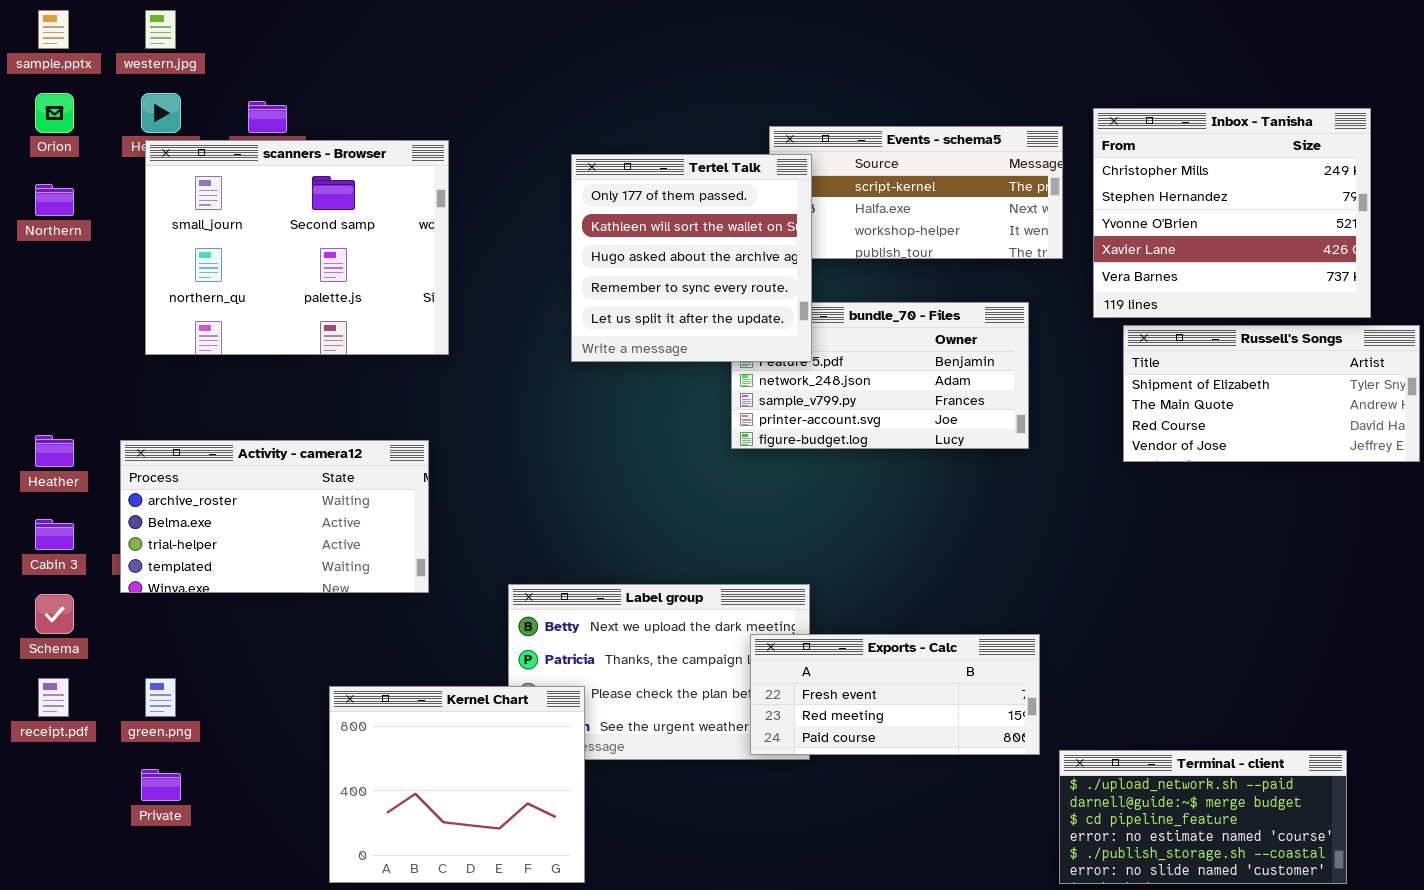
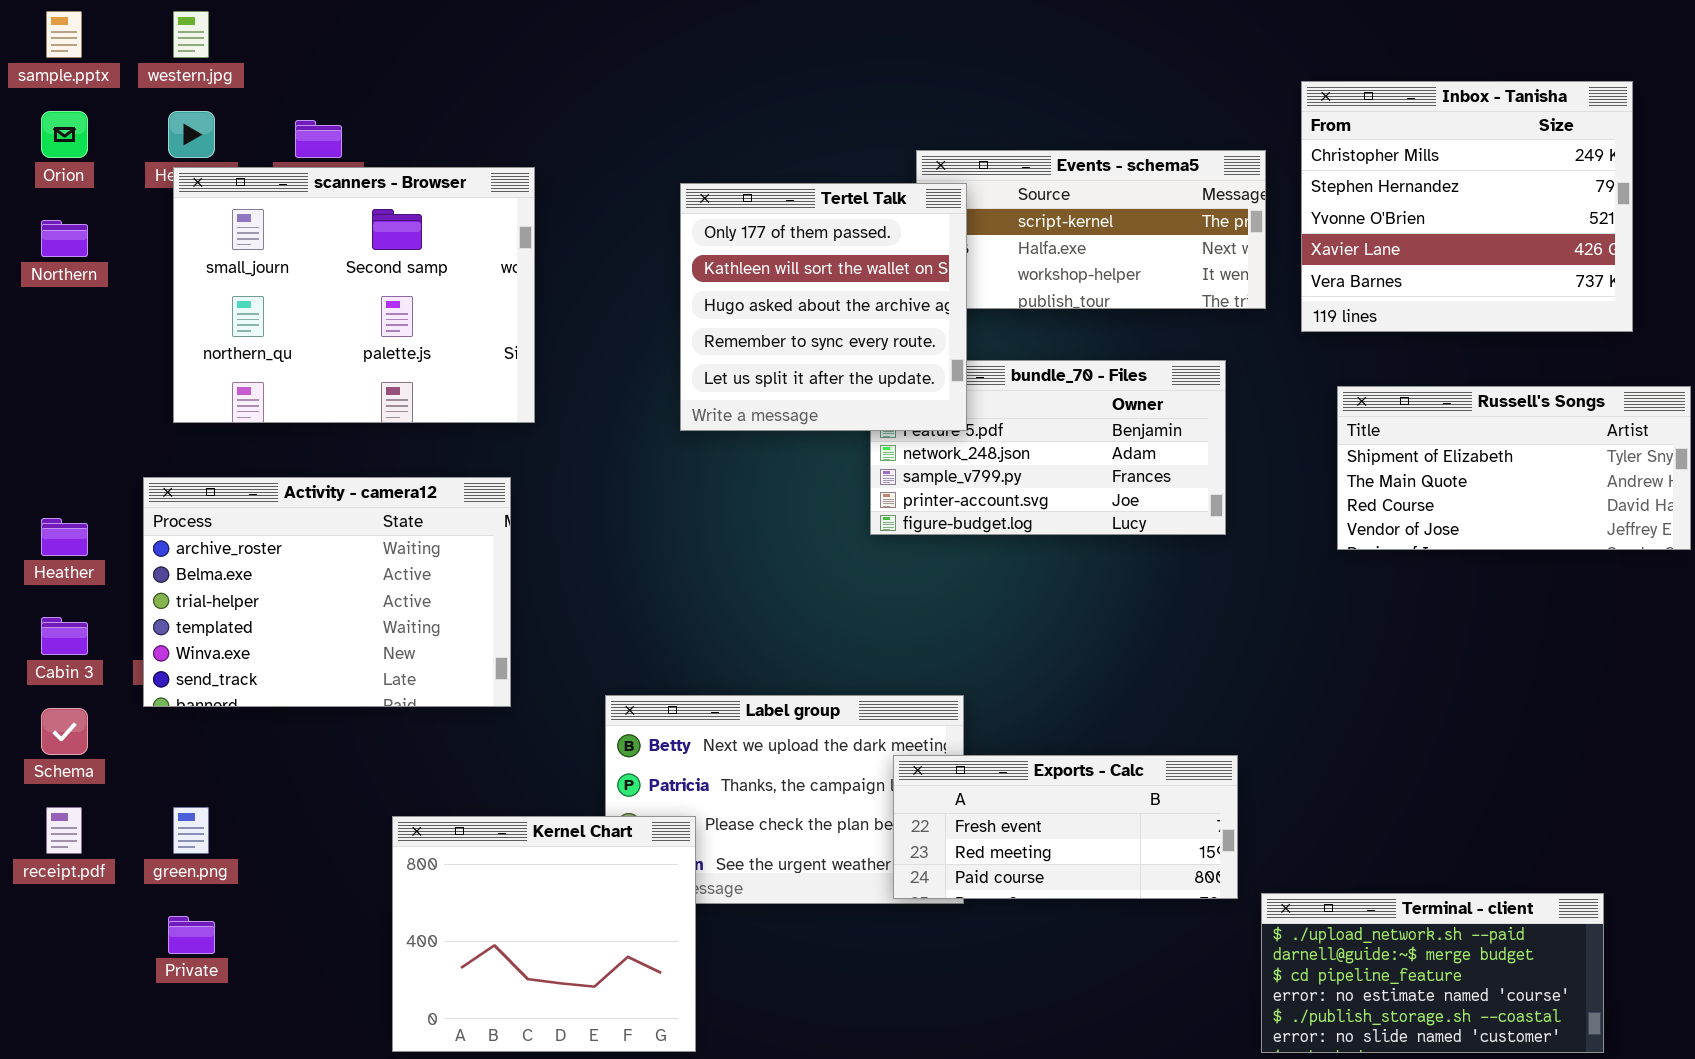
Inbox - Tanisha: [1093,108,1371,318] -> [1301,81,1633,332], moved
Activity - camera12: [120,440,429,593] -> [143,477,511,707], resized

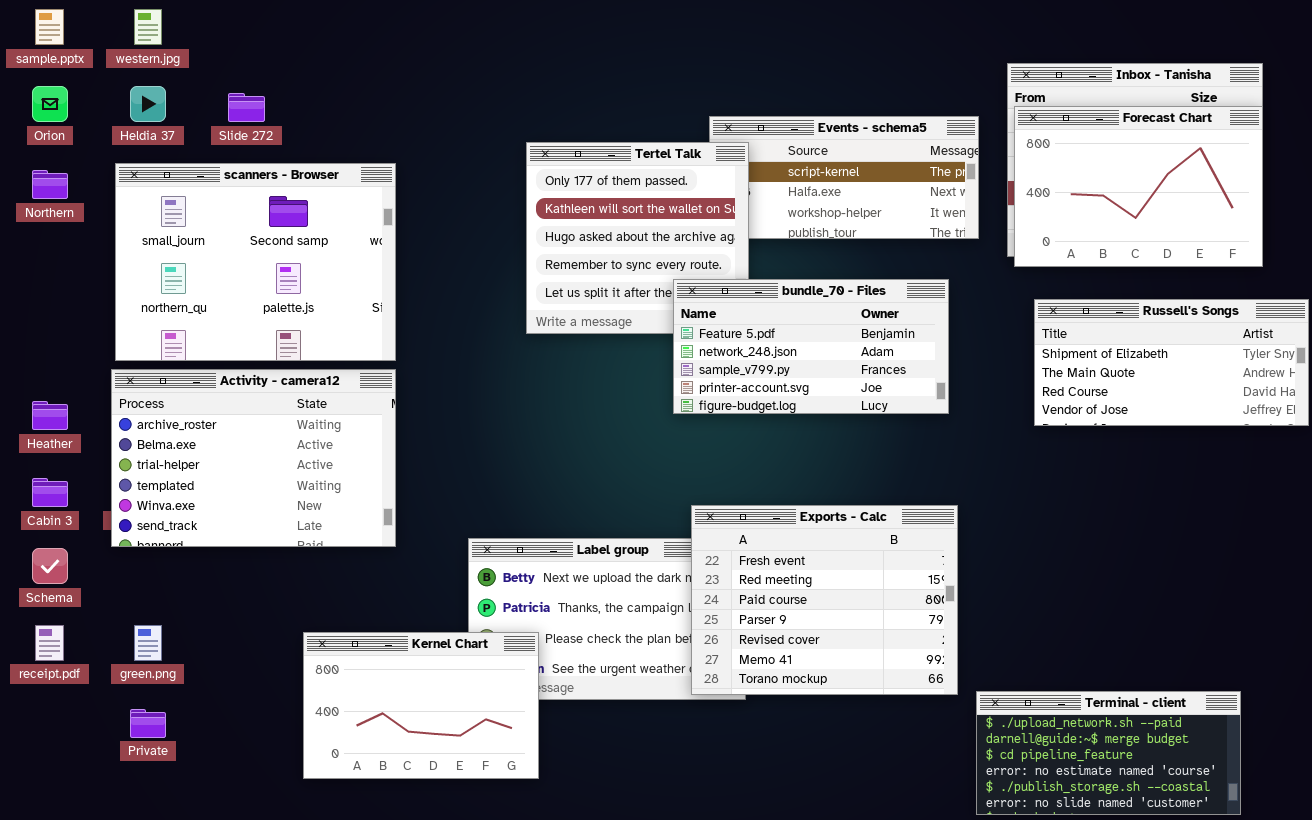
Forecast Chart: none -> [1014,106,1263,267], opened
scanners - Browser: [173,167,535,423] -> [115,163,396,361], moved
bundle_70 - Files: [870,360,1226,535] -> [673,279,949,414], raised
Exports - Calc: [893,755,1238,899] -> [691,505,958,695], resized
Kernel Chart: [392,816,696,1052] -> [303,632,539,779], resized

